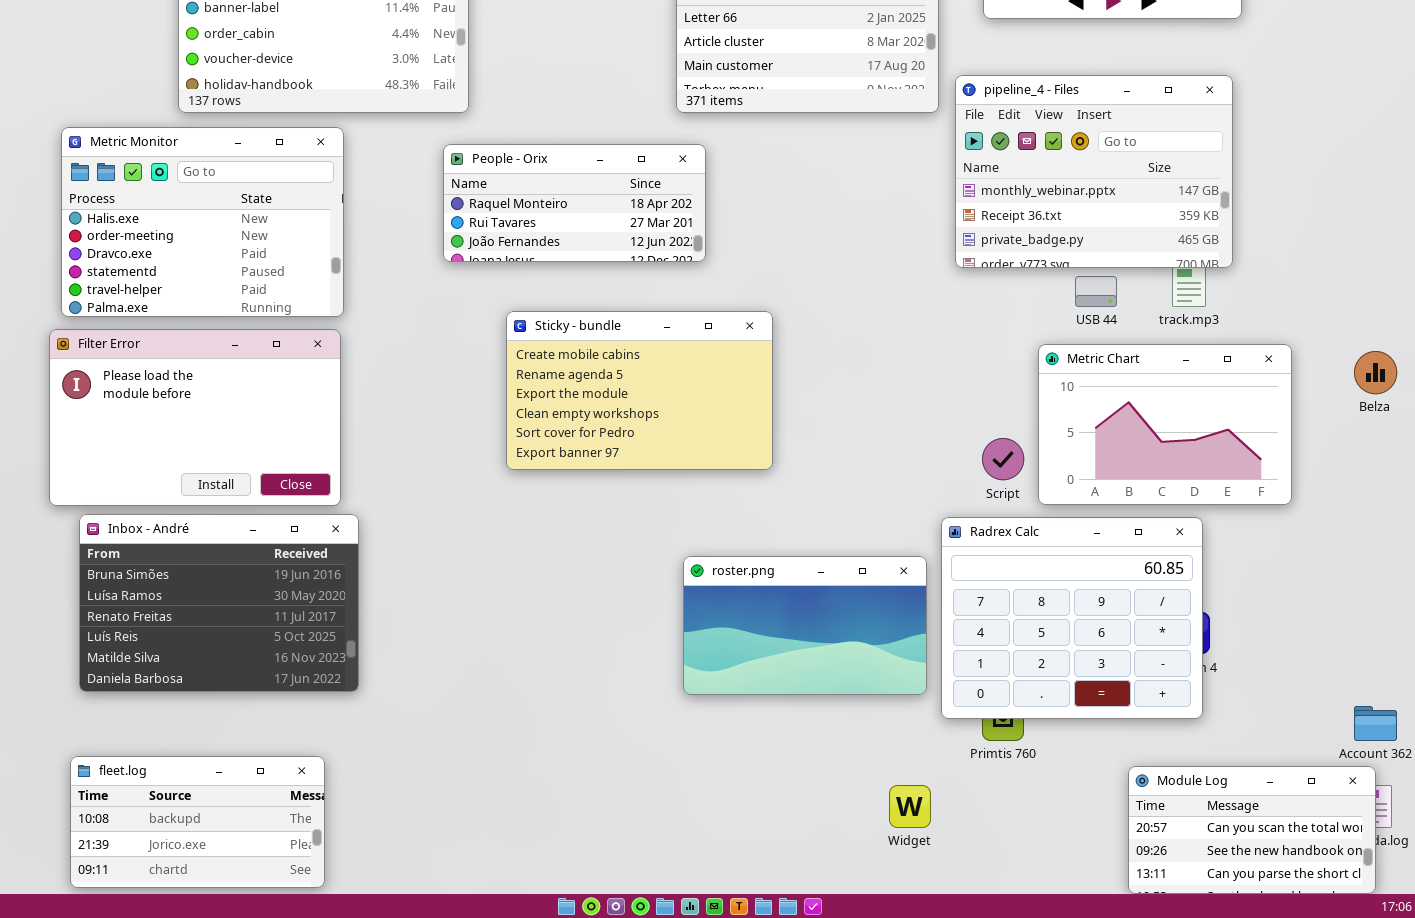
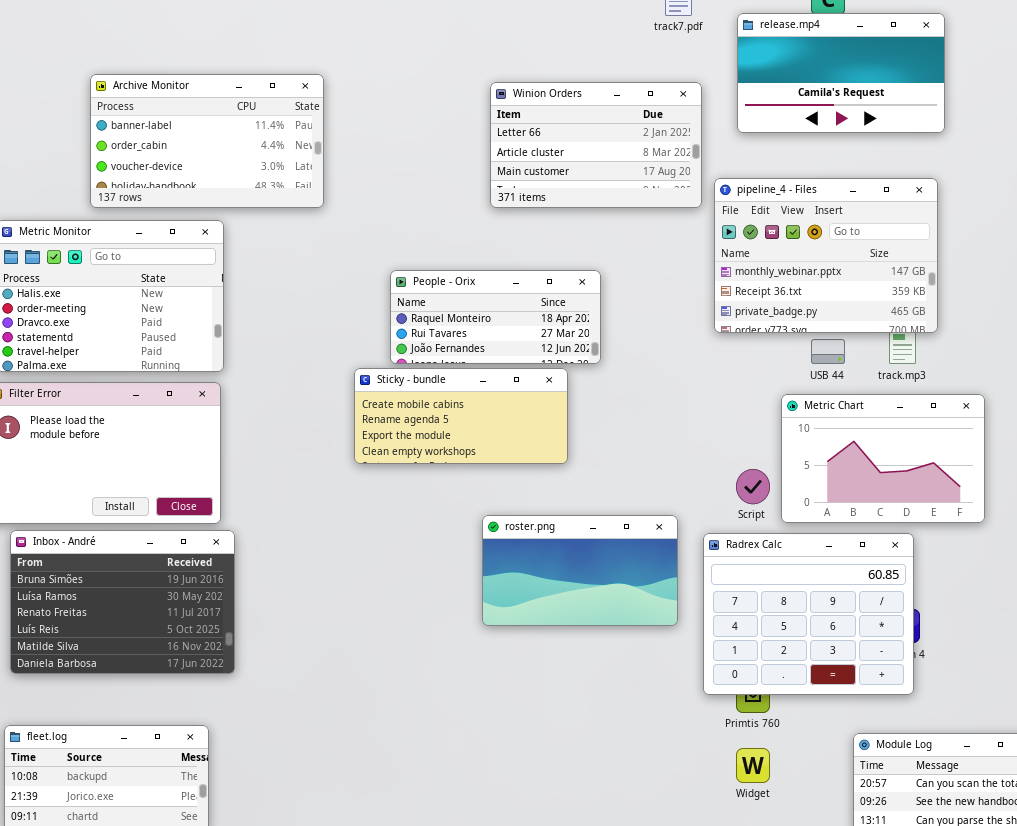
People - Orix: [443,144,706,262] -> [390,270,601,364], moved
Sticky - bundle: [506,311,773,470] -> [354,368,568,464], resized
roster.png: [683,556,927,695] -> [482,515,678,626], moved
Widget: [889,785,931,828] -> [736,748,770,783], moved

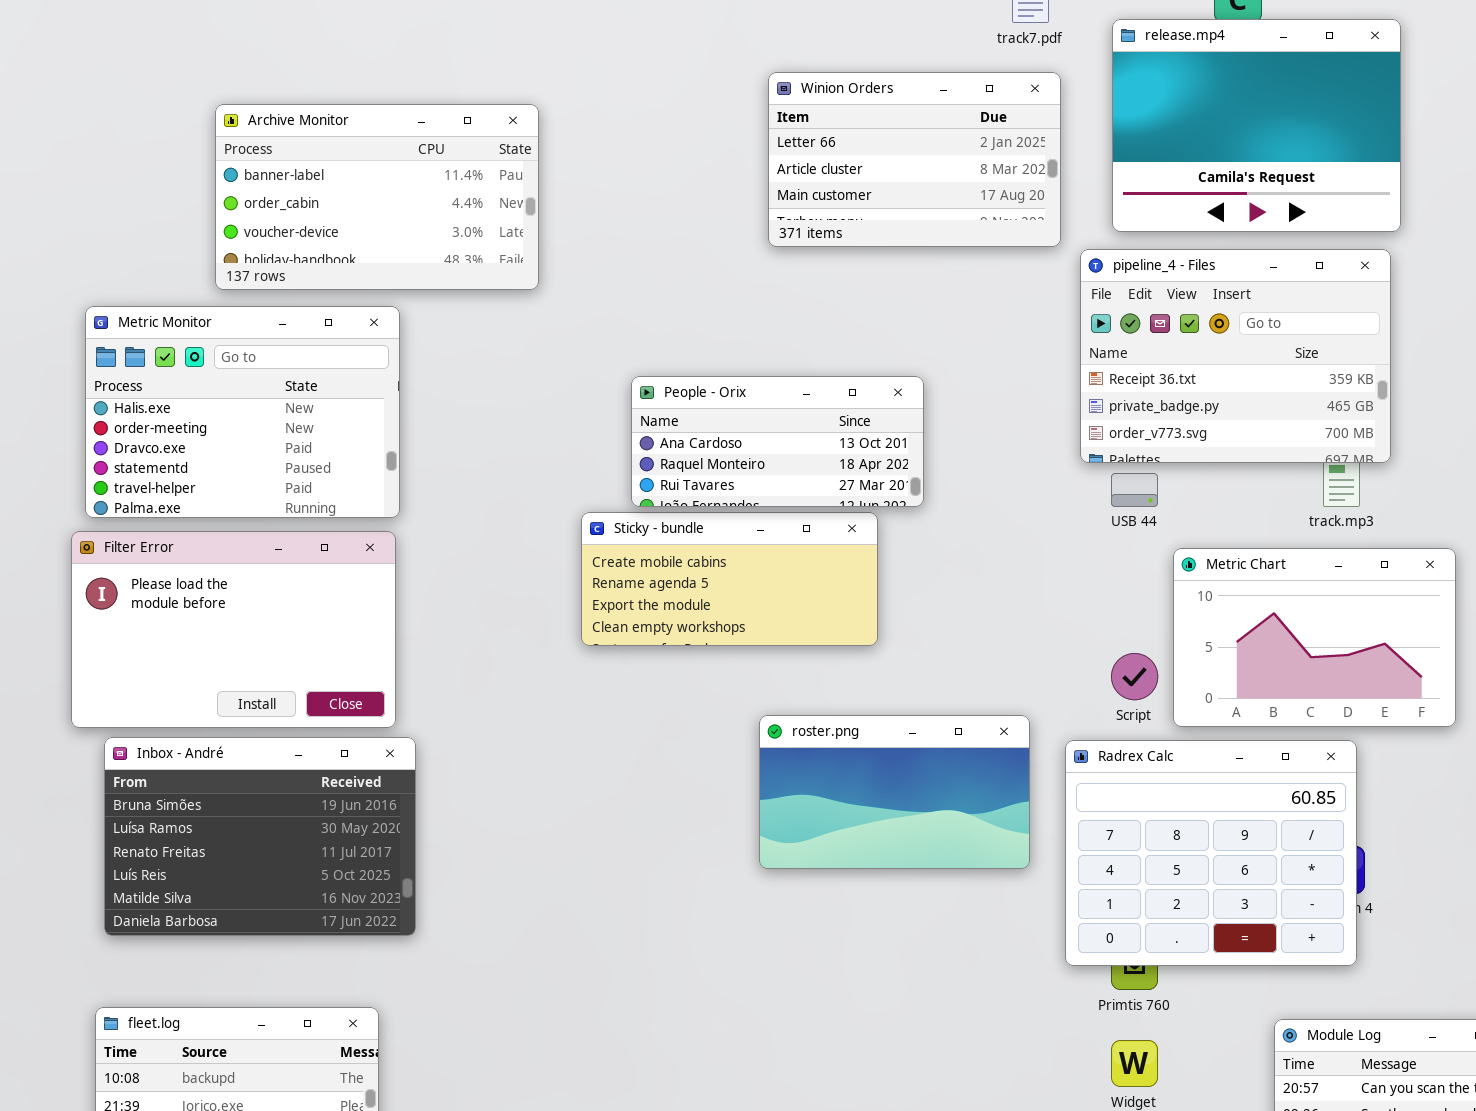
release.mp4: [737,13,945,133] -> [1112,19,1401,232], resized
Winion Orders: [490,82,702,208] -> [768,72,1061,247], moved
pipeline_4 - Files: [714,178,938,333] -> [1080,249,1391,463], scrolled down 1 row
People - Orix: [390,270,601,364] -> [631,376,924,507], scrolled up 1 row
USB 44: [811,339,845,364] -> [1111,473,1158,507], moved

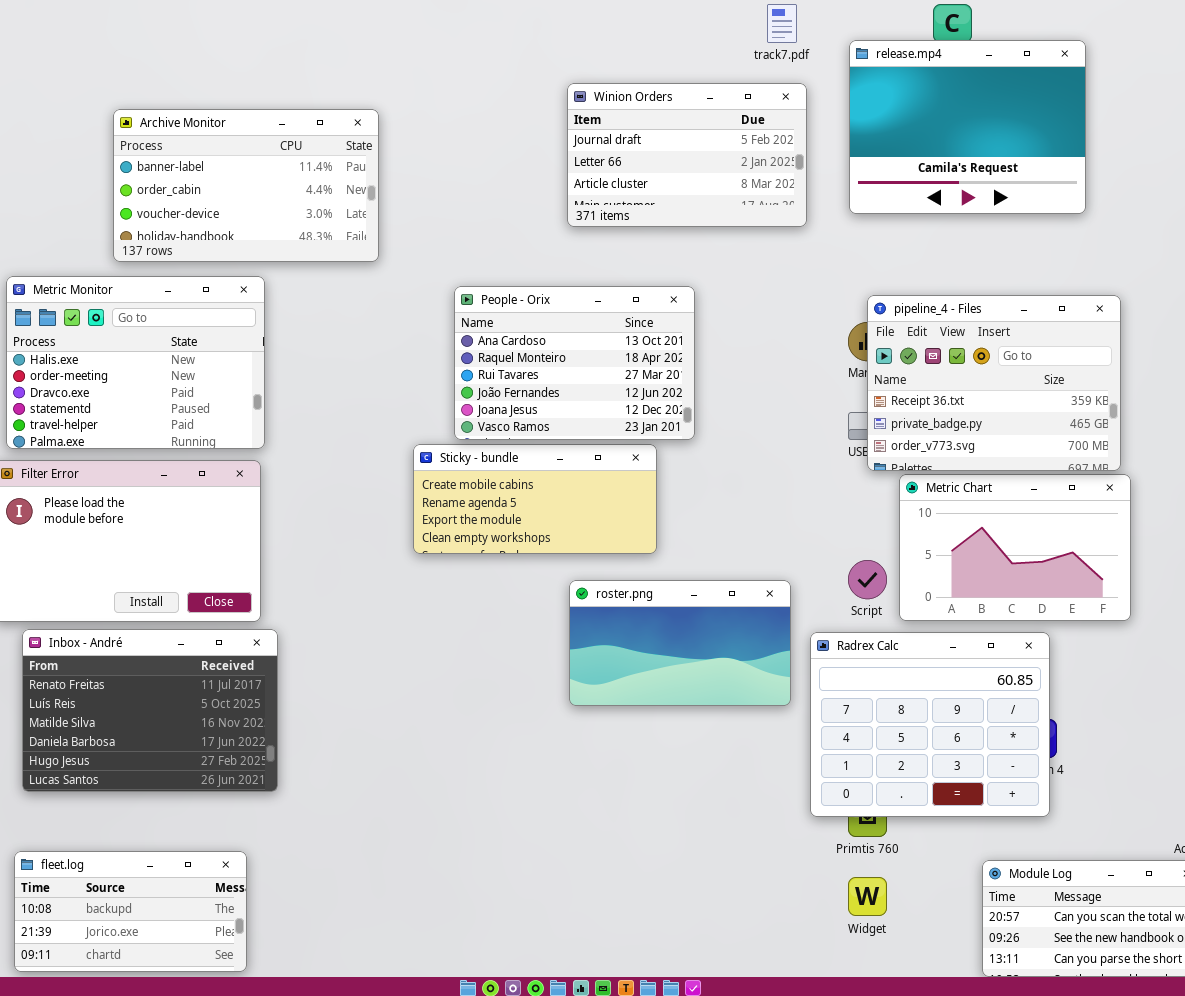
Winion Orders: [768,72,1061,247] -> [567,83,807,227], scrolled up 1 row
pipeline_4 - Files: [1080,249,1391,463] -> [867,295,1121,471], moved
People - Orix: [631,376,924,507] -> [454,286,695,440], resized
roster.png: [759,715,1030,869] -> [569,580,791,706], moved
Inbox - André: [104,737,416,936] -> [22,629,278,792], scrolled down 2 rows

